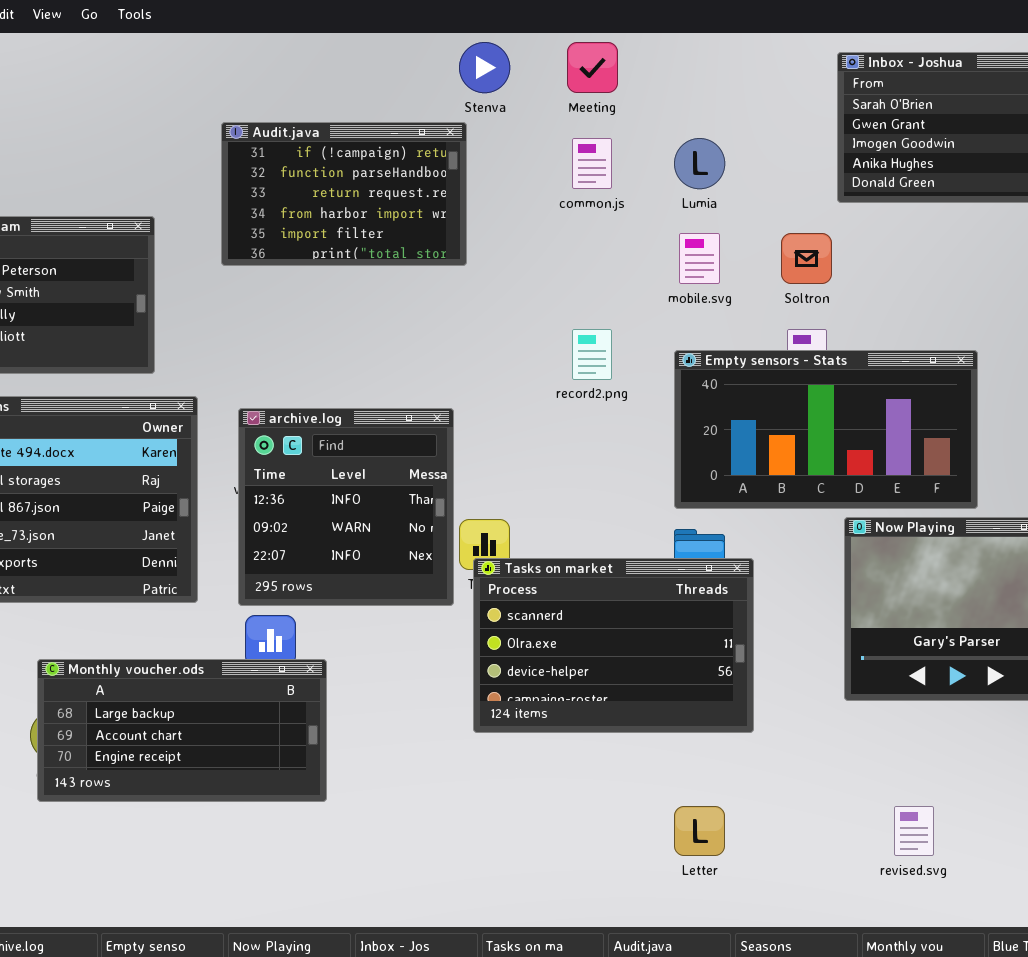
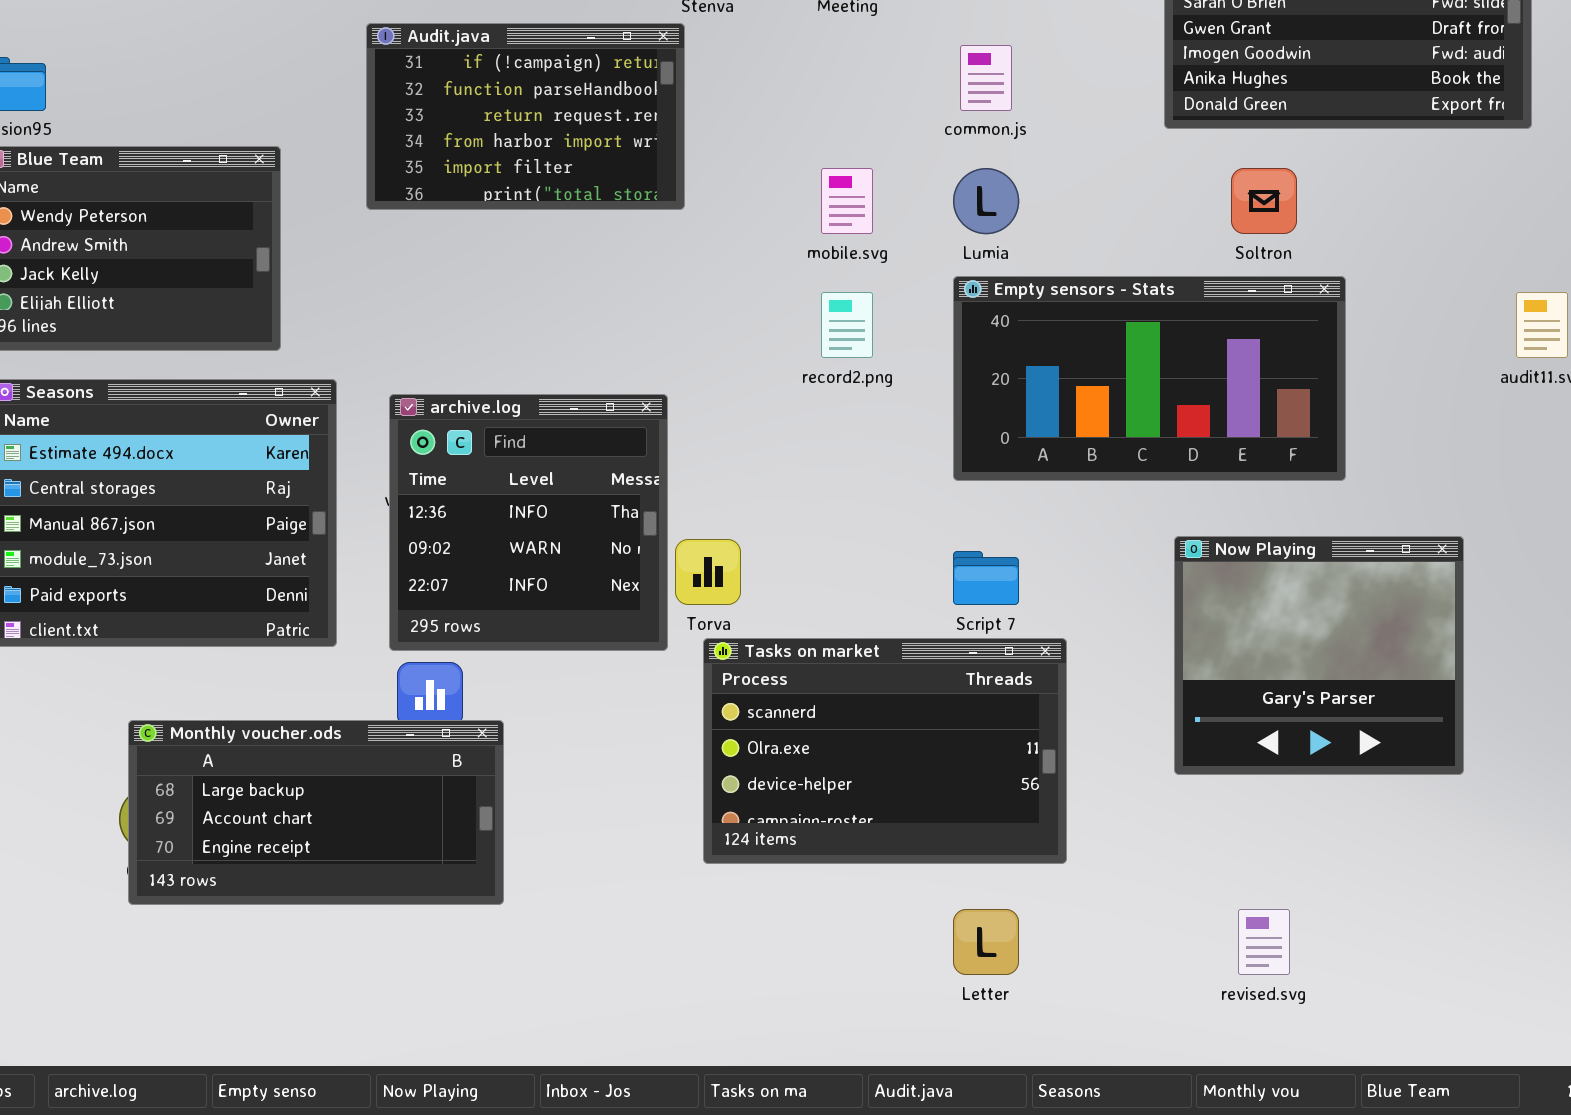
common.js: [572,138,612,189] -> [960,45,1012,111], moved
Lumia: [674,138,725,189] -> [953,168,1019,234], moved
mobile.svg: [679,233,720,284] -> [821,168,873,234], moved
Soltron: [781,233,832,284] -> [1231,168,1297,234], moved
Empty sensors - Stats: [674,350,978,509] -> [953,276,1346,481], moved
Tasks on market: [473,558,754,733] -> [703,638,1067,864], moved

